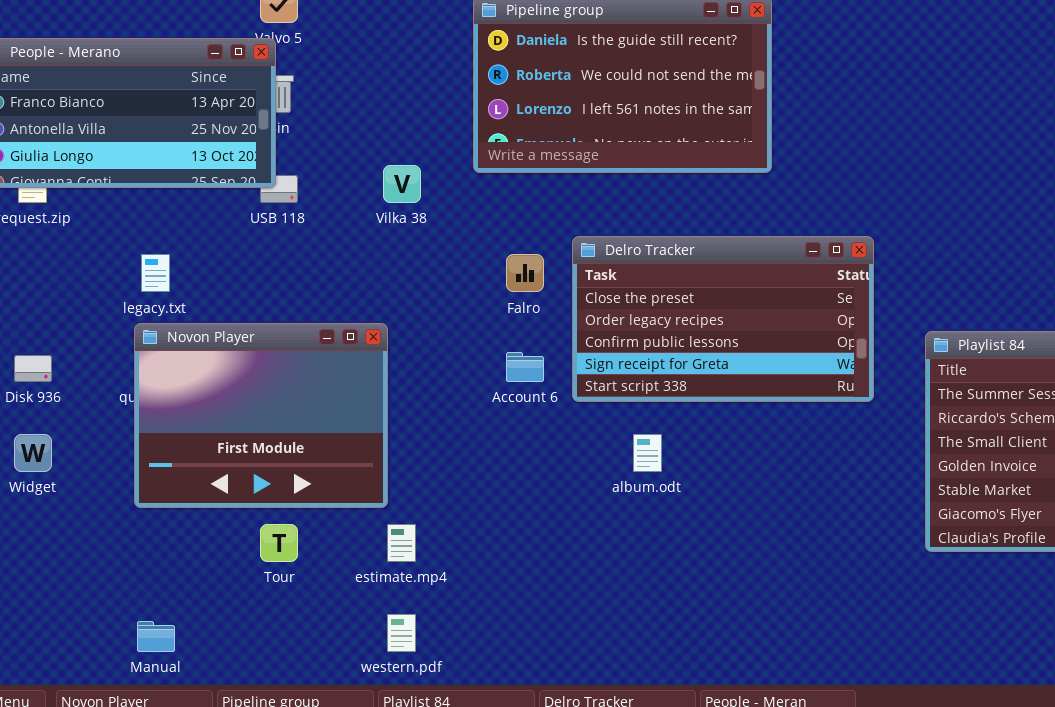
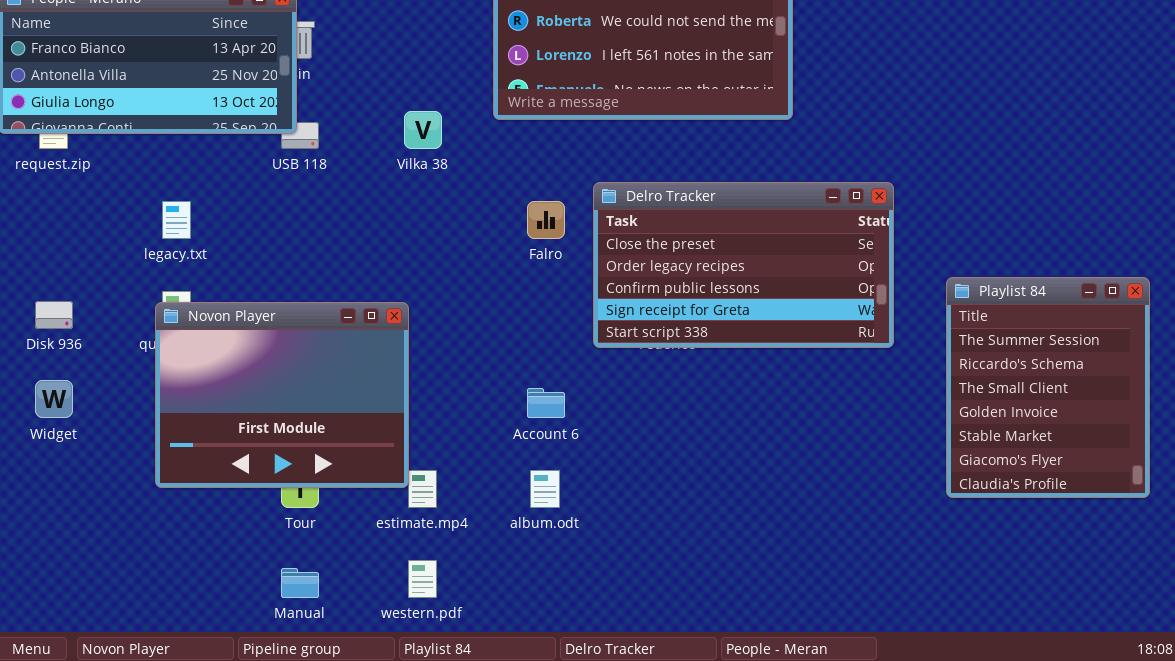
Novon Player: [134,323,388,508] -> [155,302,409,488], moved
Account 6: [506,352,544,382] -> [527,388,565,418], moved
album.odt: [633,434,662,472] -> [530,470,560,508], moved
Manual: [137,621,175,652] -> [281,568,319,598], moved

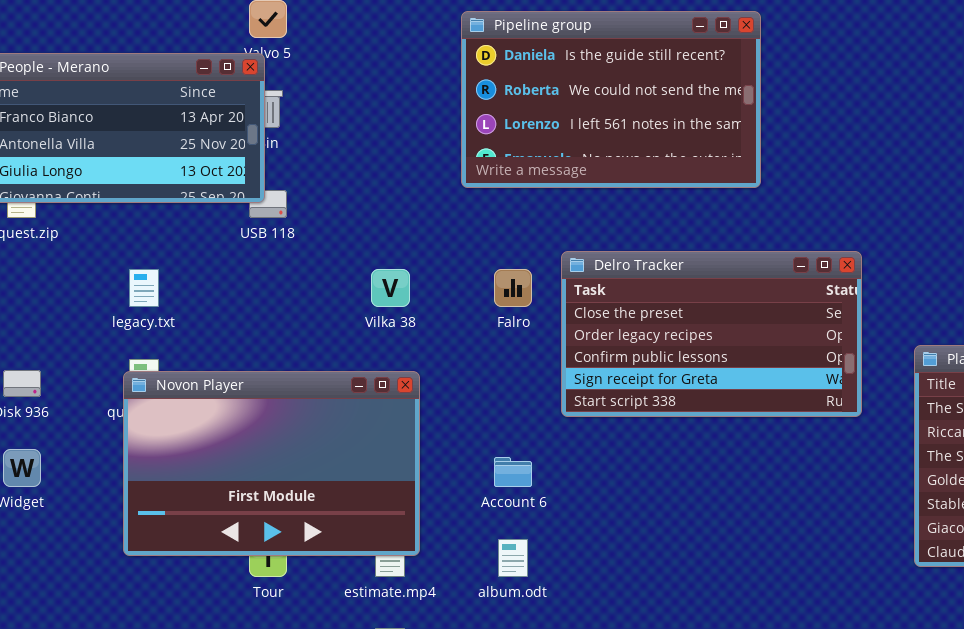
Vilka 38: [404,111,442,149] -> [371,269,410,307], moved
Novon Player: [155,302,409,488] -> [123,371,420,556], resized

